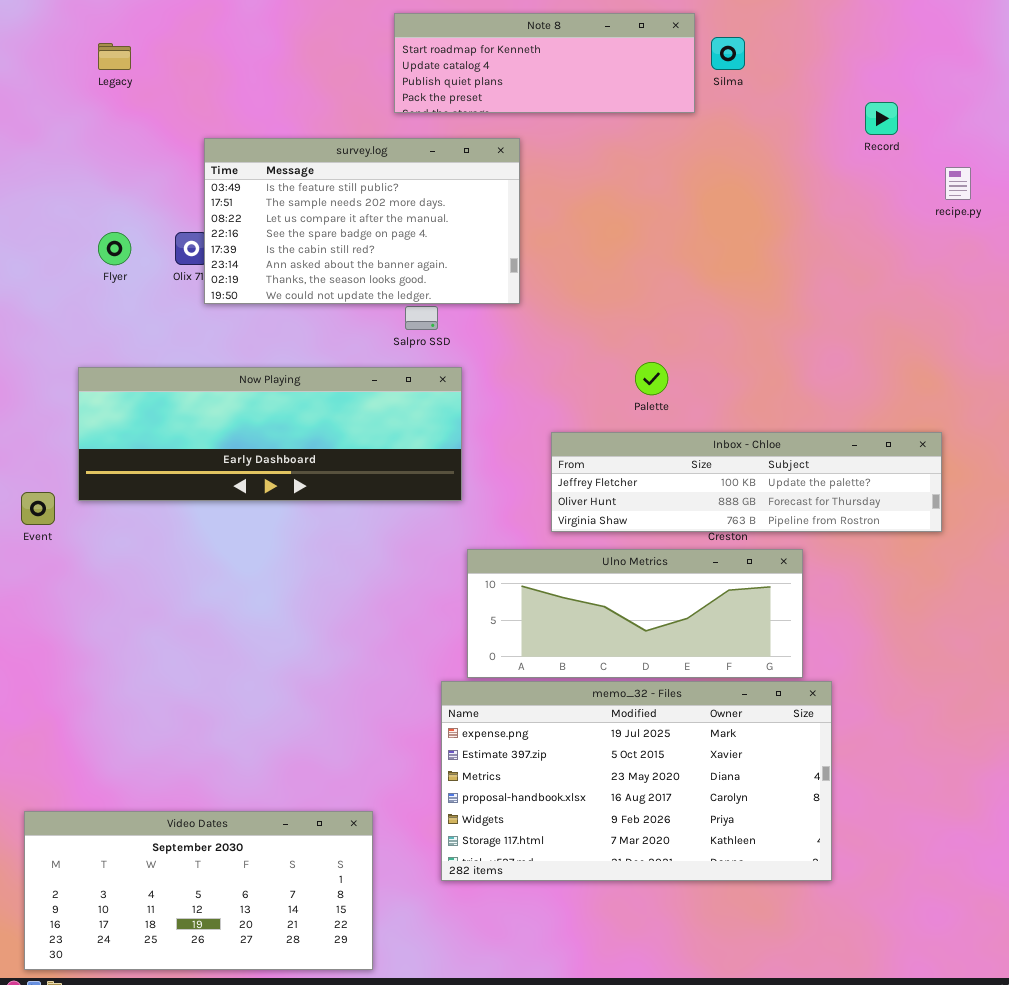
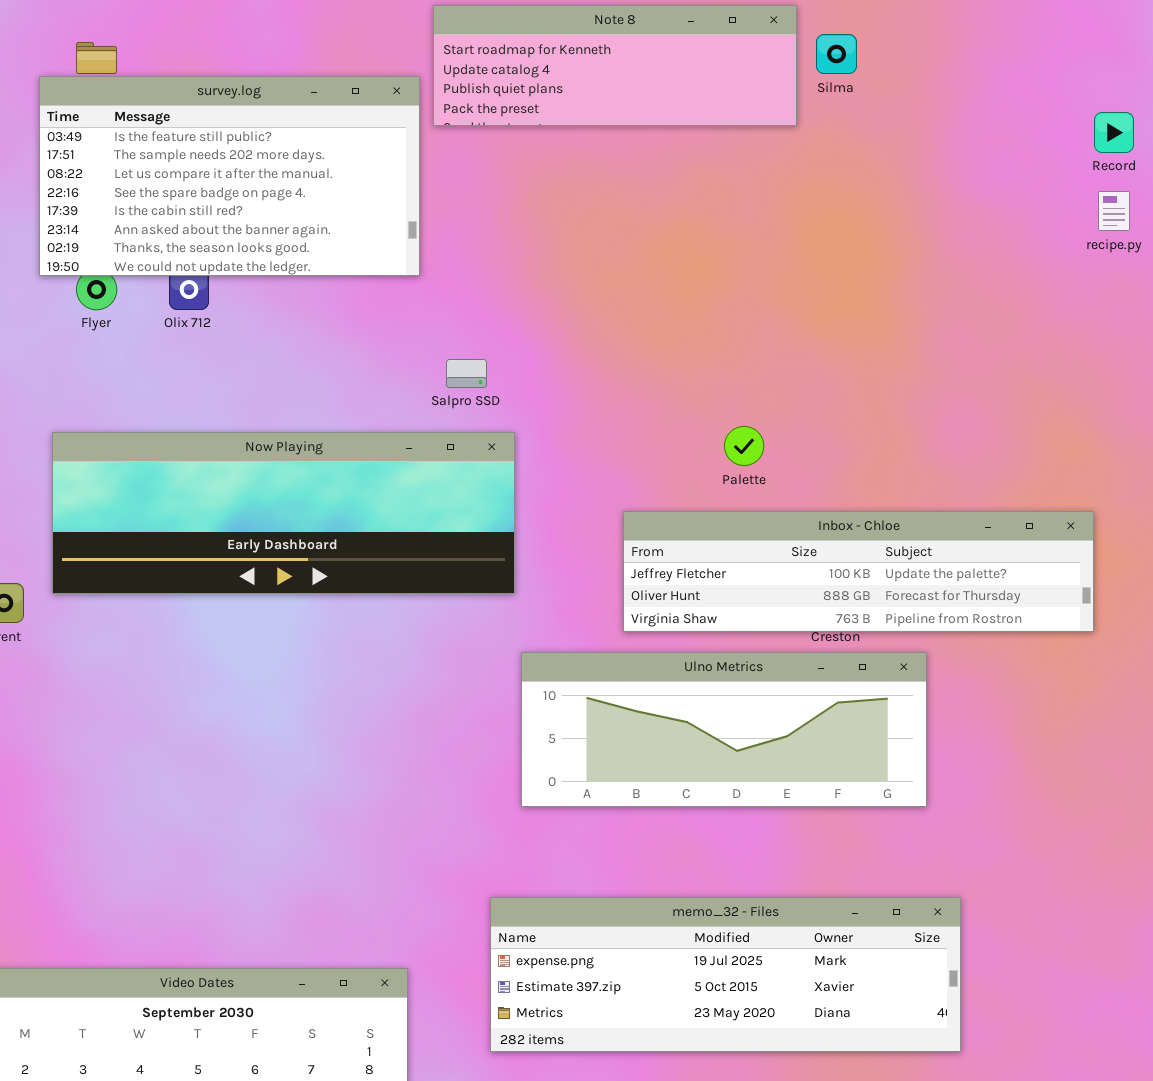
Record: [865,102,898,135] -> [1094,112,1134,153], moved
survey.log: [204,138,520,304] -> [39,76,420,276], moved
memo_32 - Files: [441,681,832,881] -> [490,897,961,1052], resized

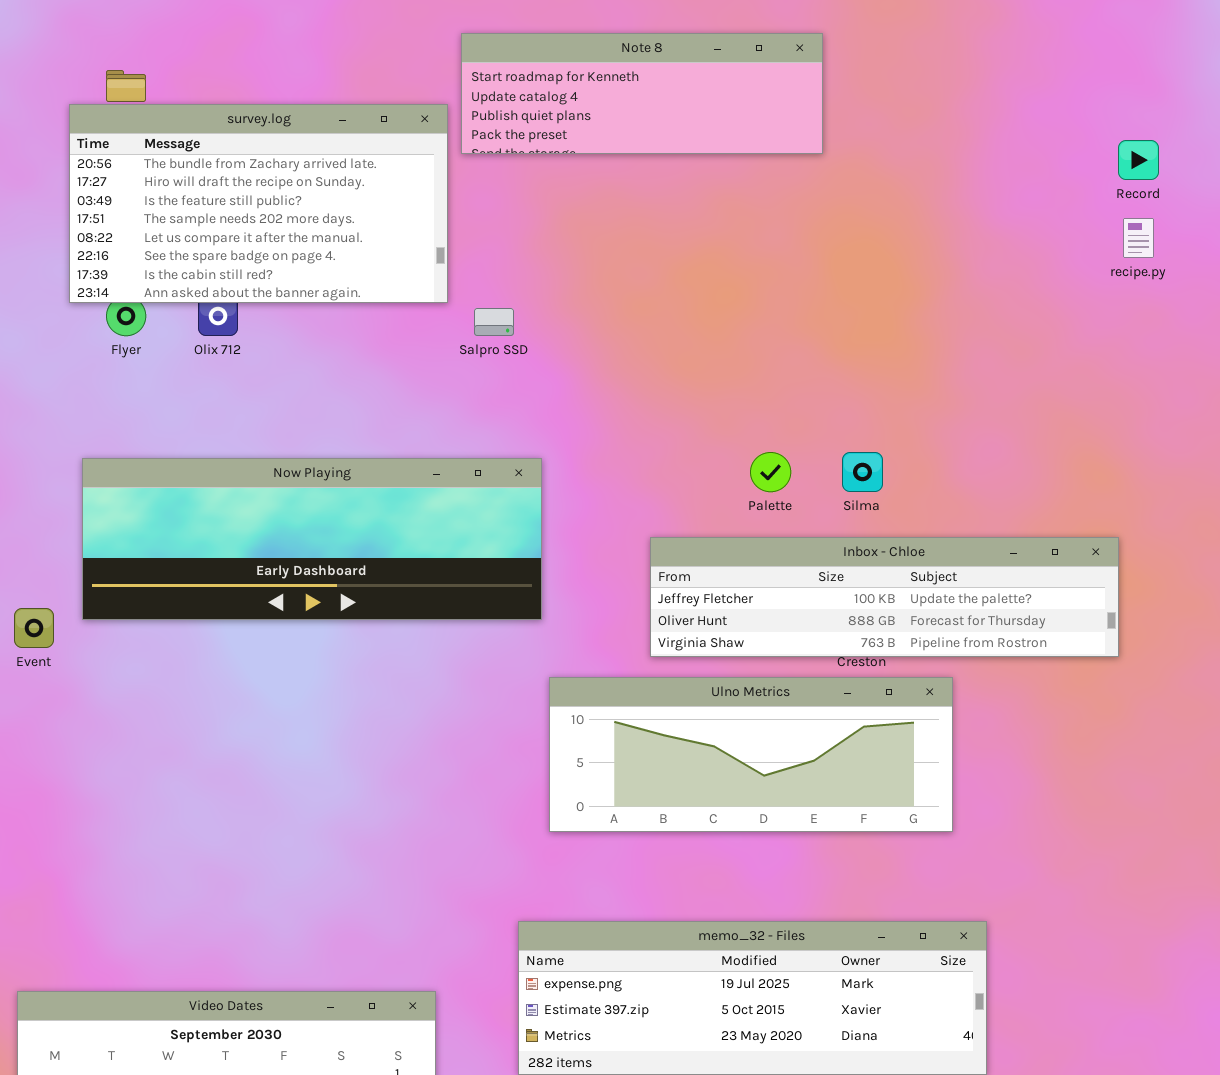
Silma: [816,34,857,74] -> [842,452,883,492], moved
survey.log: [39,76,420,276] -> [69,104,448,303], scrolled up 2 rows
Salpro SSD: [446,359,487,388] -> [474,308,514,336], moved

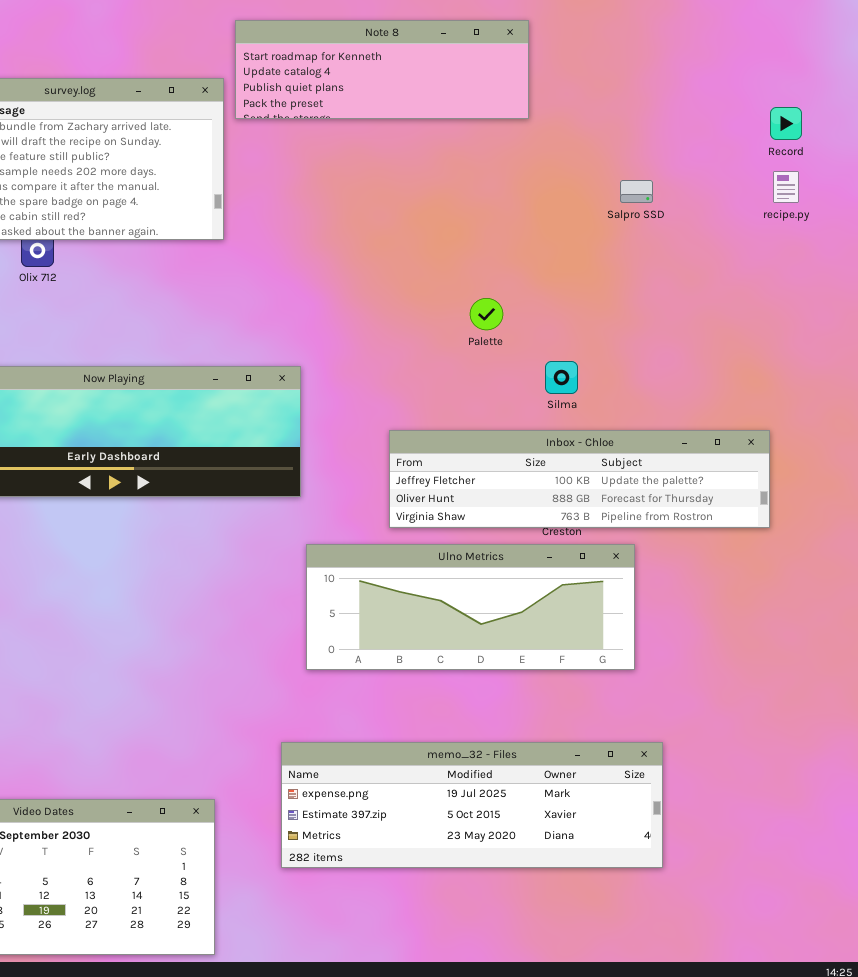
Salpro SSD: [474,308,514,336] -> [620,180,653,203], moved
Palette: [750,452,791,492] -> [470,298,503,330], moved

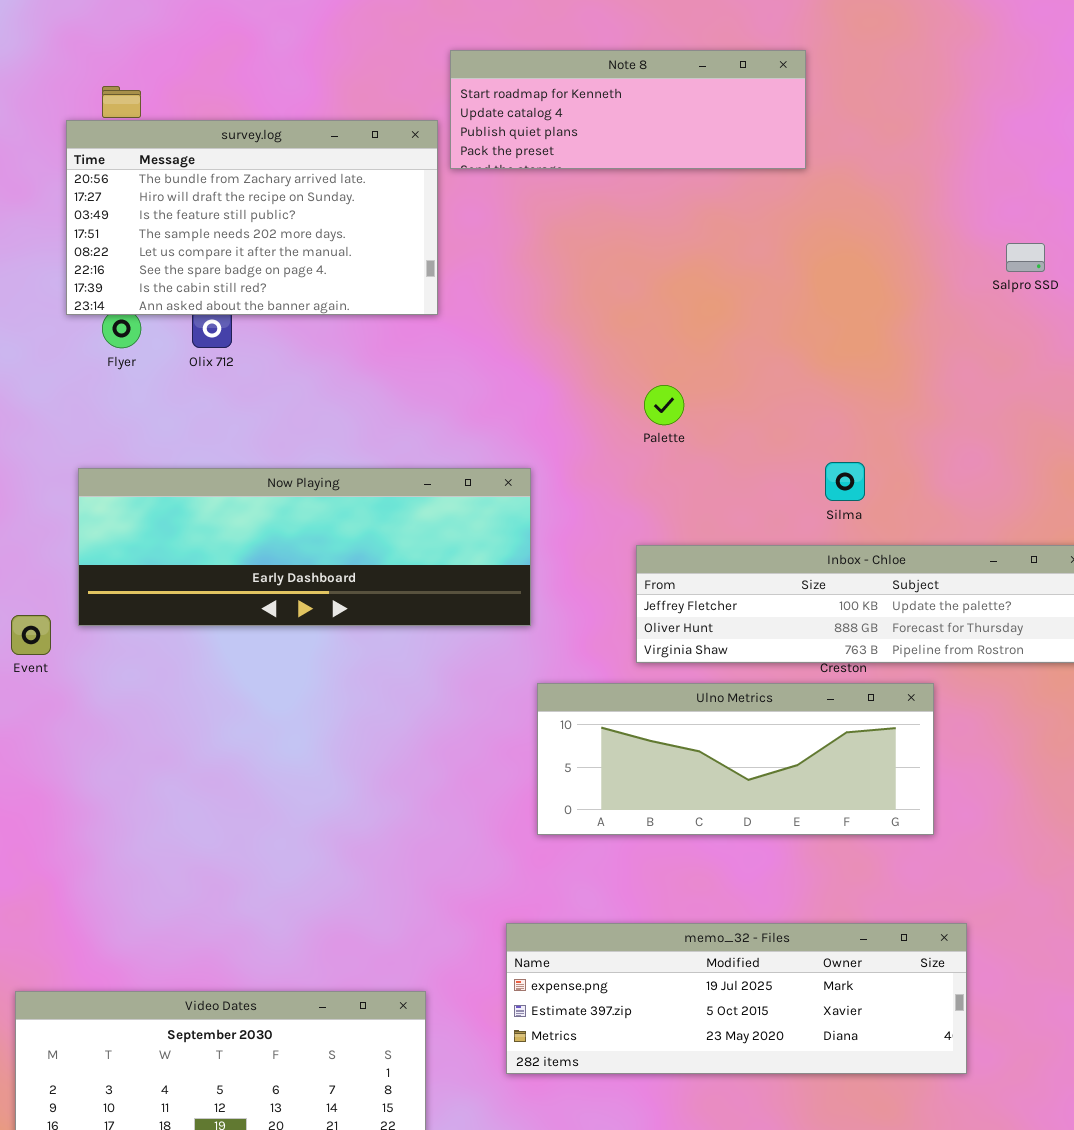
Salpro SSD: [620,180,653,203] -> [1006,243,1045,272], moved
Palette: [470,298,503,330] -> [644,385,684,425], moved

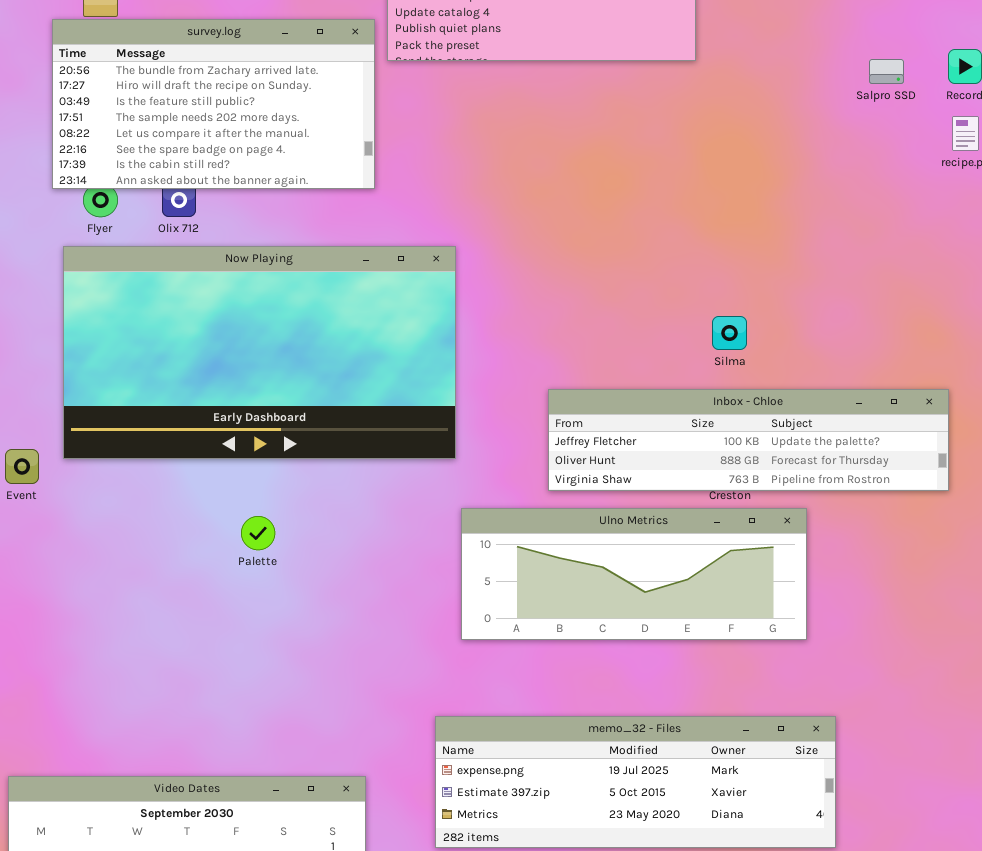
Salpro SSD: [1006,243,1045,272] -> [869,59,904,84], moved
Palette: [644,385,684,425] -> [241,516,275,550], moved
Now Playing: [78,468,531,626] -> [63,246,456,459], resized

